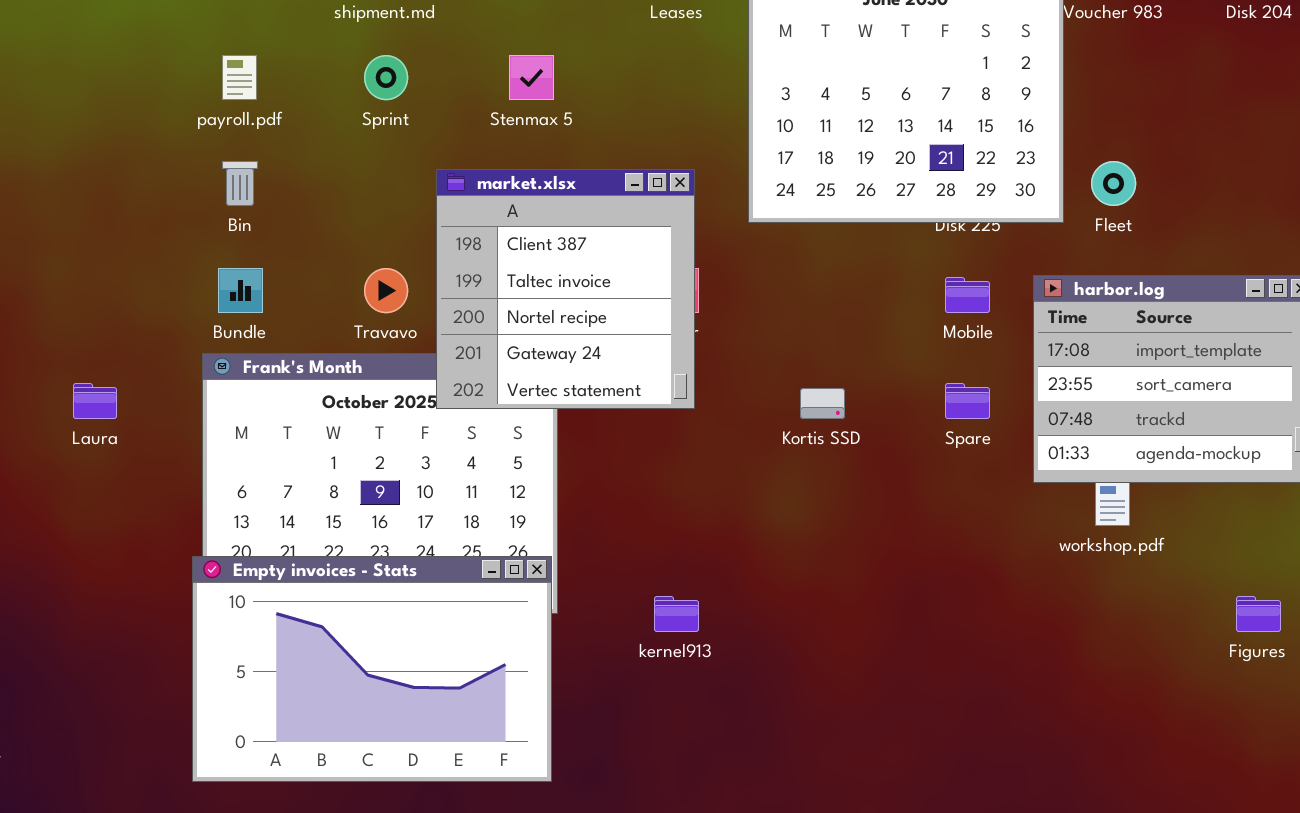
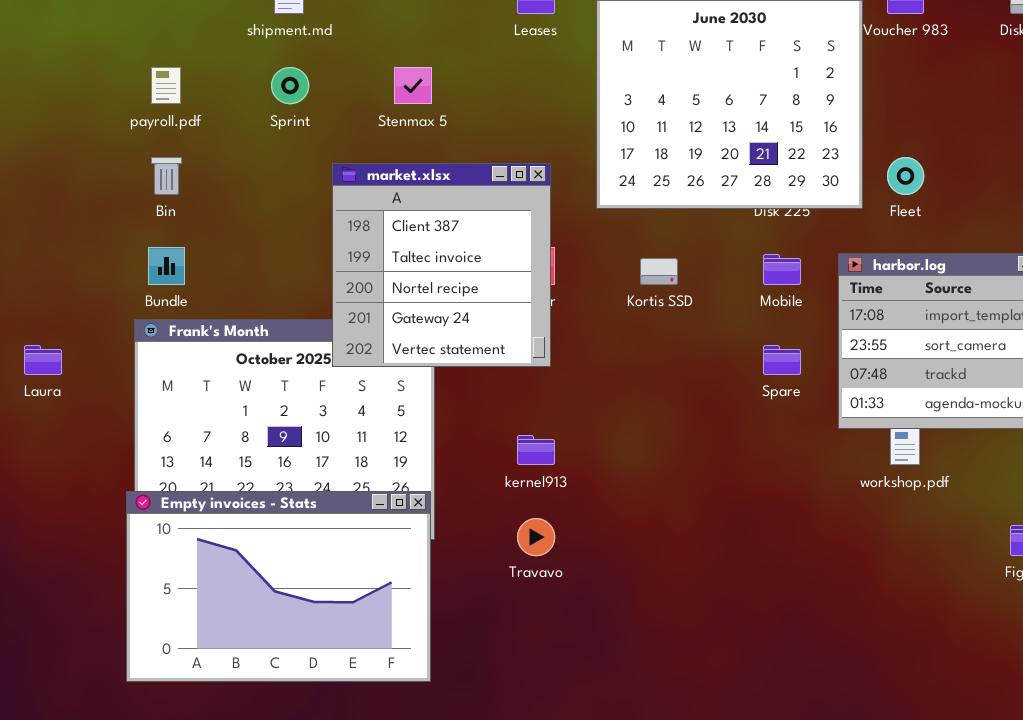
Travavo: [364,268,408,313] -> [517,518,555,556], moved
Kortis SSD: [800,388,845,419] -> [640,258,678,285], moved
kernel913: [654,596,699,632] -> [517,435,555,465], moved

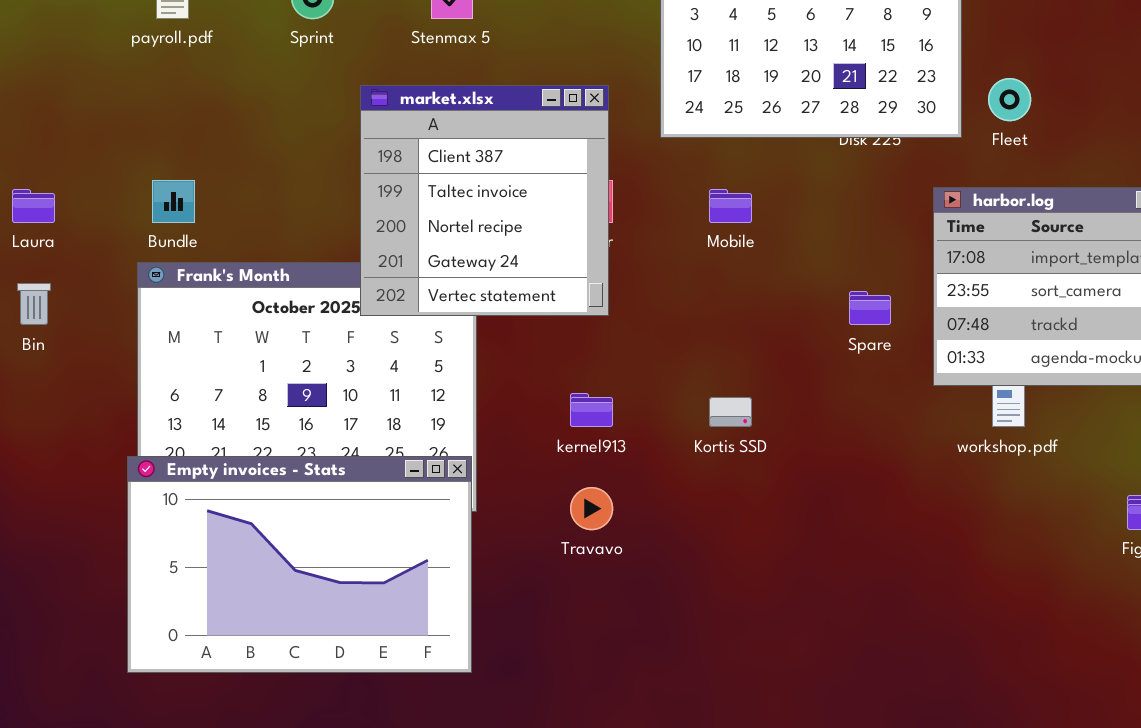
Bin: [151,157,182,195] -> [17,283,51,325], moved
Mobile: [763,254,801,285] -> [709,189,752,223], moved
Kortis SSD: [640,258,678,285] -> [709,397,752,427], moved
Laura: [24,345,62,375] -> [12,189,55,223], moved

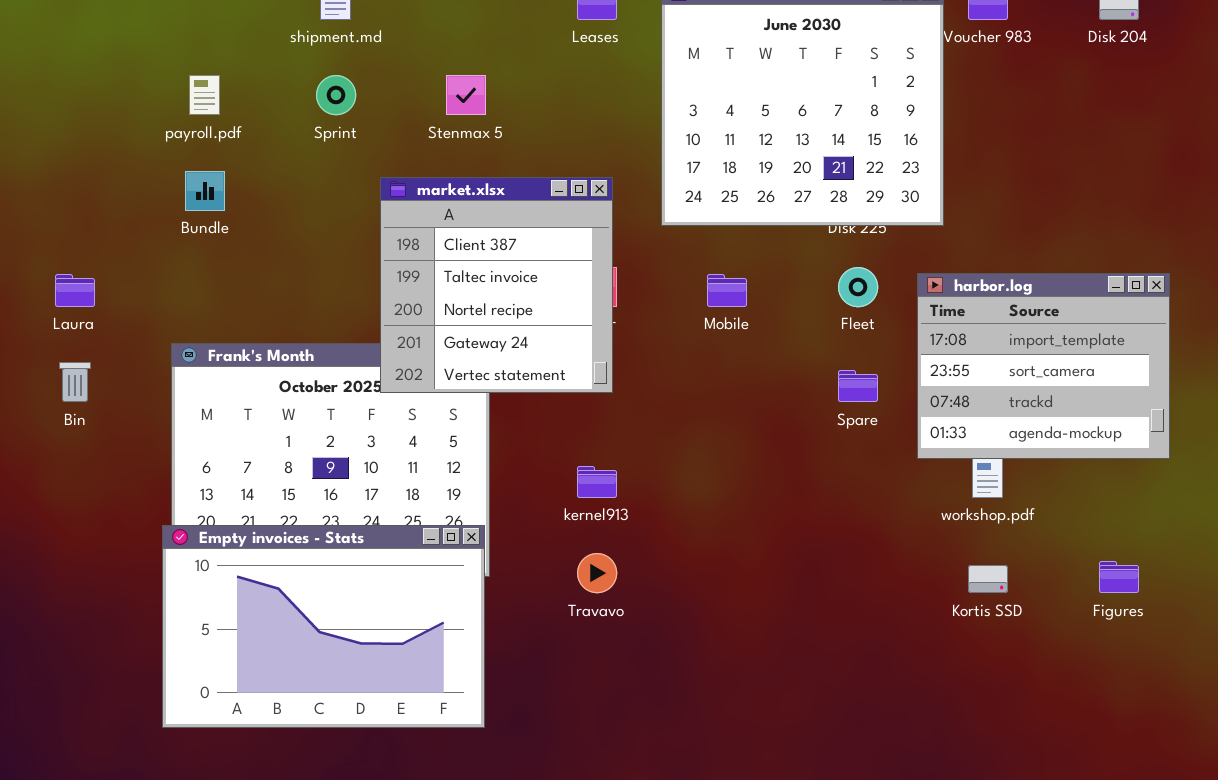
Fleet: [988,78,1031,121] -> [838,267,878,307], moved
Bundle: [152,180,195,223] -> [185,171,225,211], moved
Kortis SSD: [709,397,752,427] -> [968,565,1008,593], moved

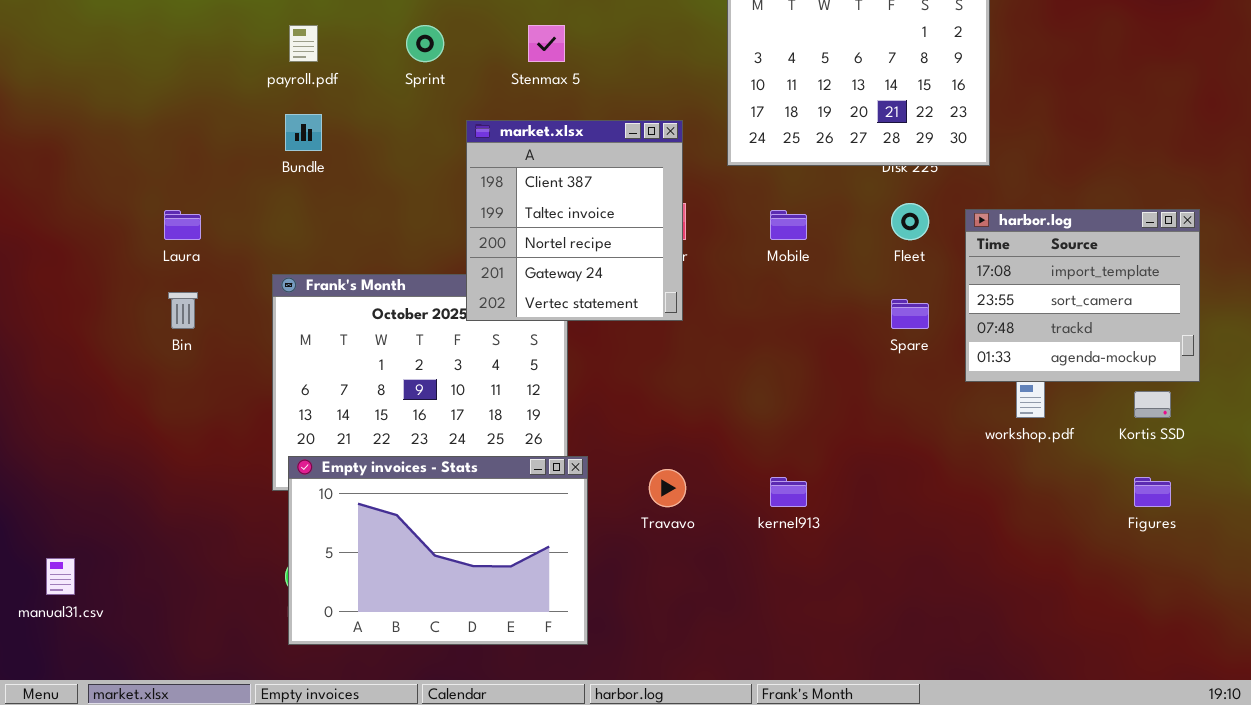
kernel913: [577,466,617,498] -> [770,477,807,507], moved
Empty invoices - Stats: [162,525,485,728] -> [288,456,588,645], moved
Kortis SSD: [968,565,1008,593] -> [1134,391,1171,418], moved

